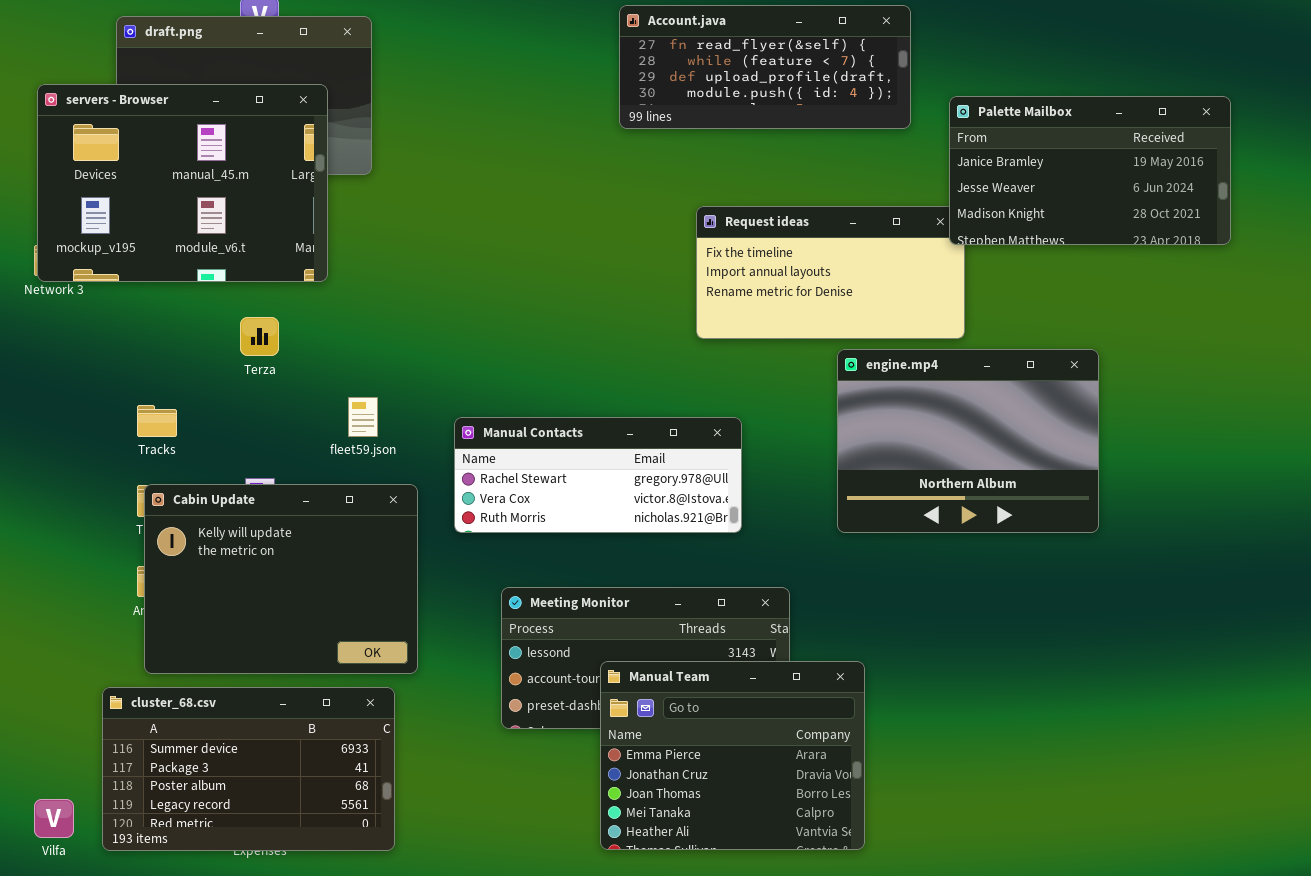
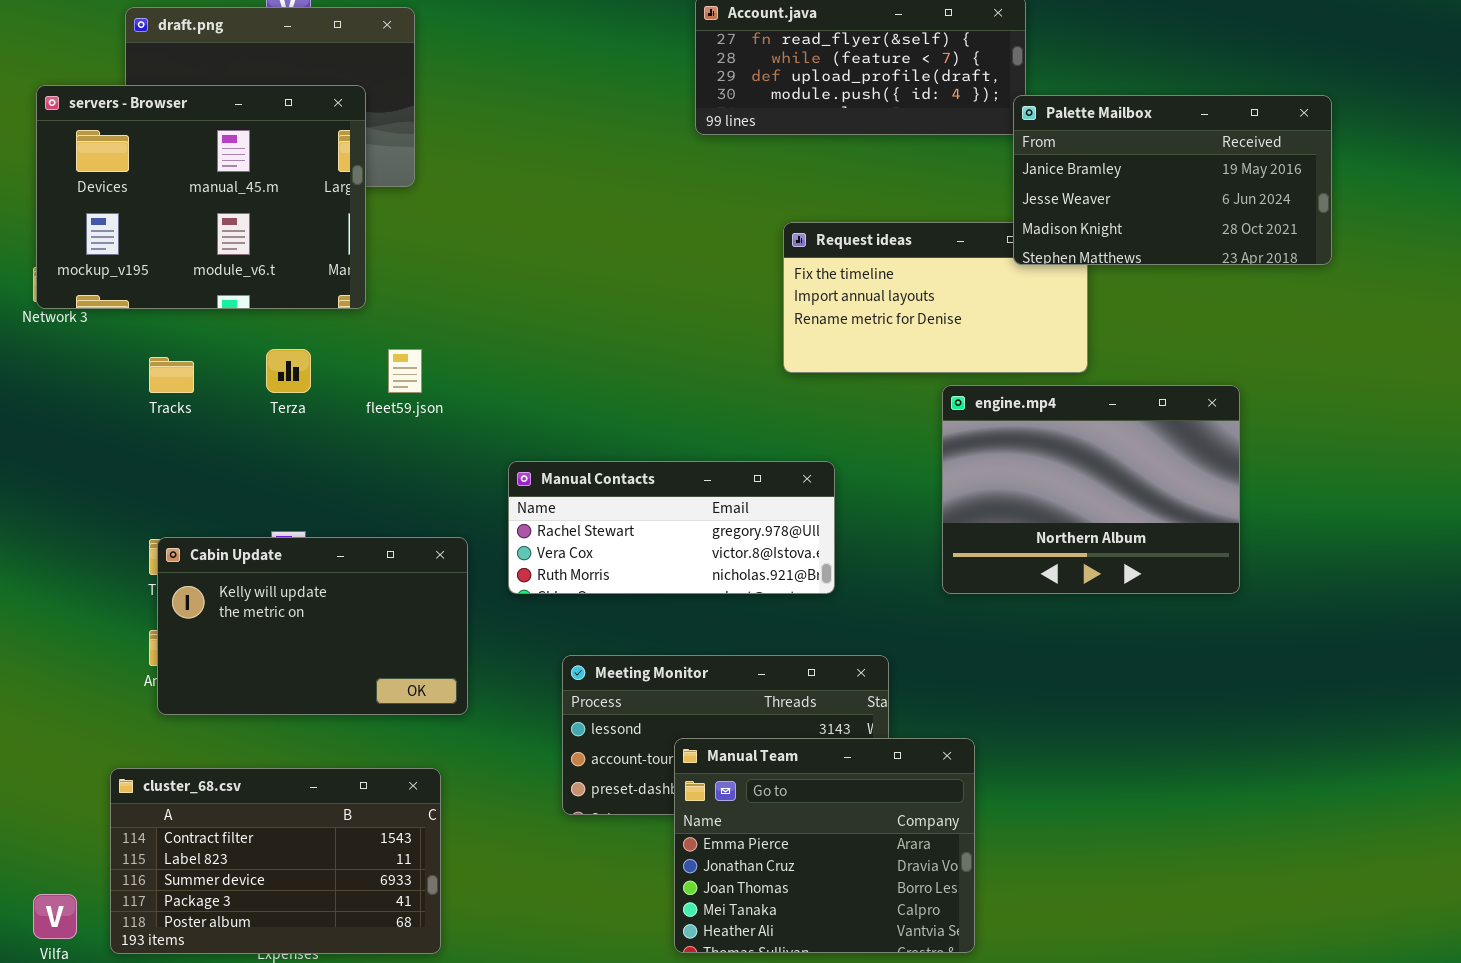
Palette Mailbox: [949,96,1231,245] -> [1013,95,1332,265], moved
fleet59.json: [348,397,378,437] -> [388,349,422,393], moved
Tracks: [137,405,177,437] -> [149,357,194,393], moved
Cabin Update: [144,484,418,674] -> [157,537,468,715], resized
cluster_68.csv: [102,687,395,851] -> [110,768,441,954], scrolled up 2 rows

